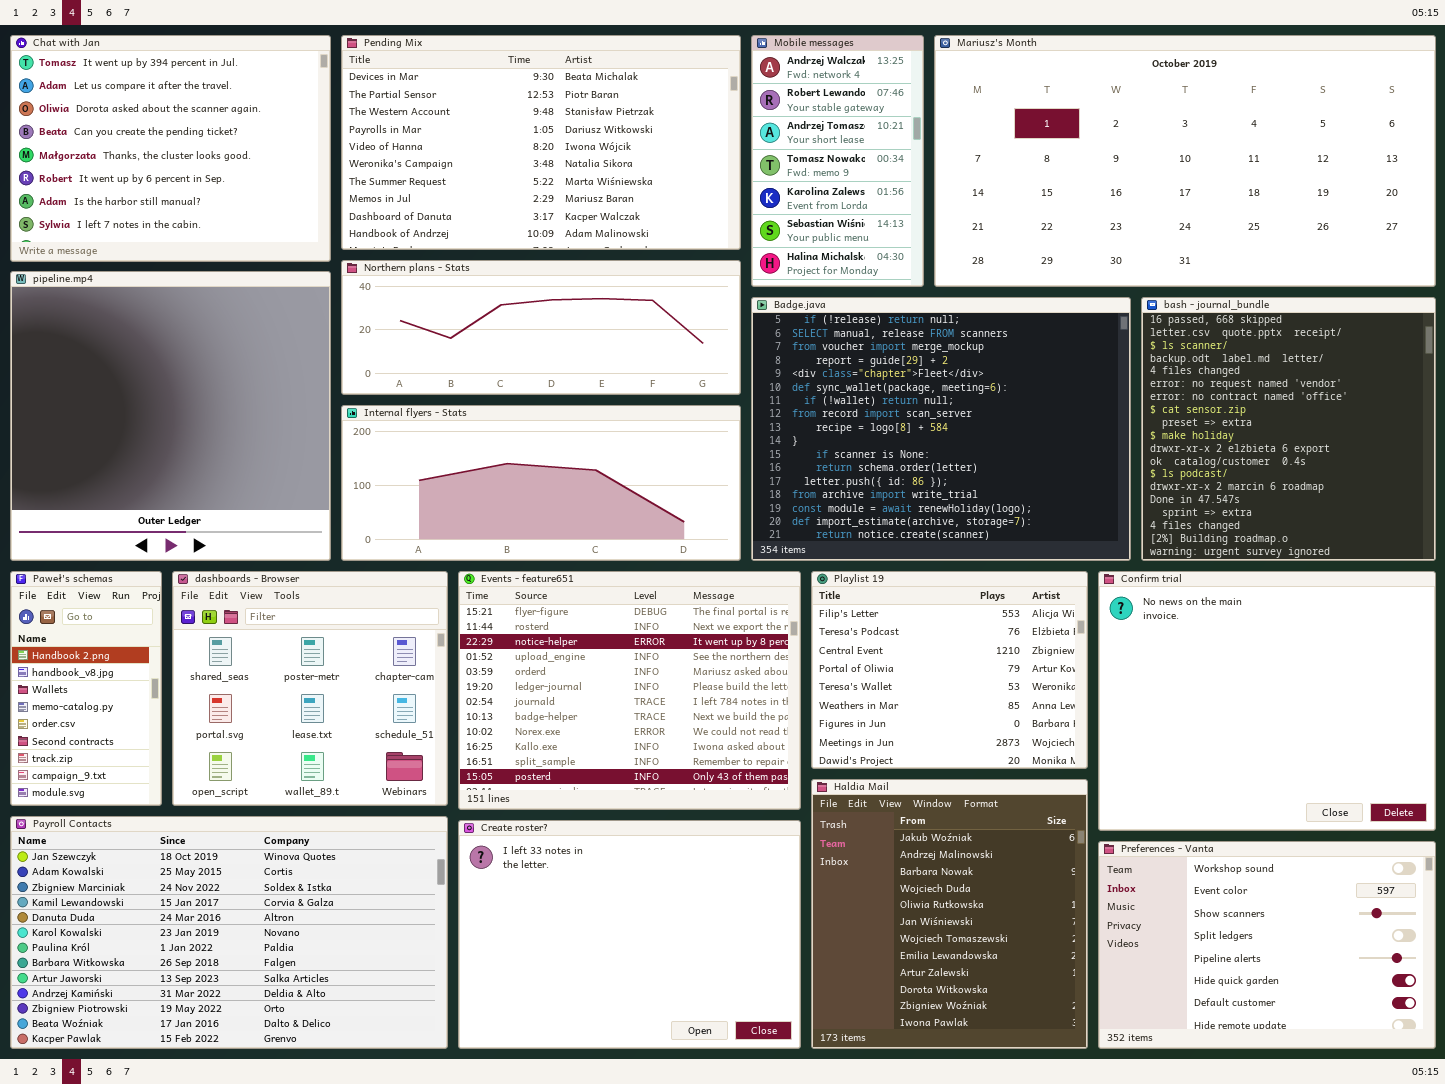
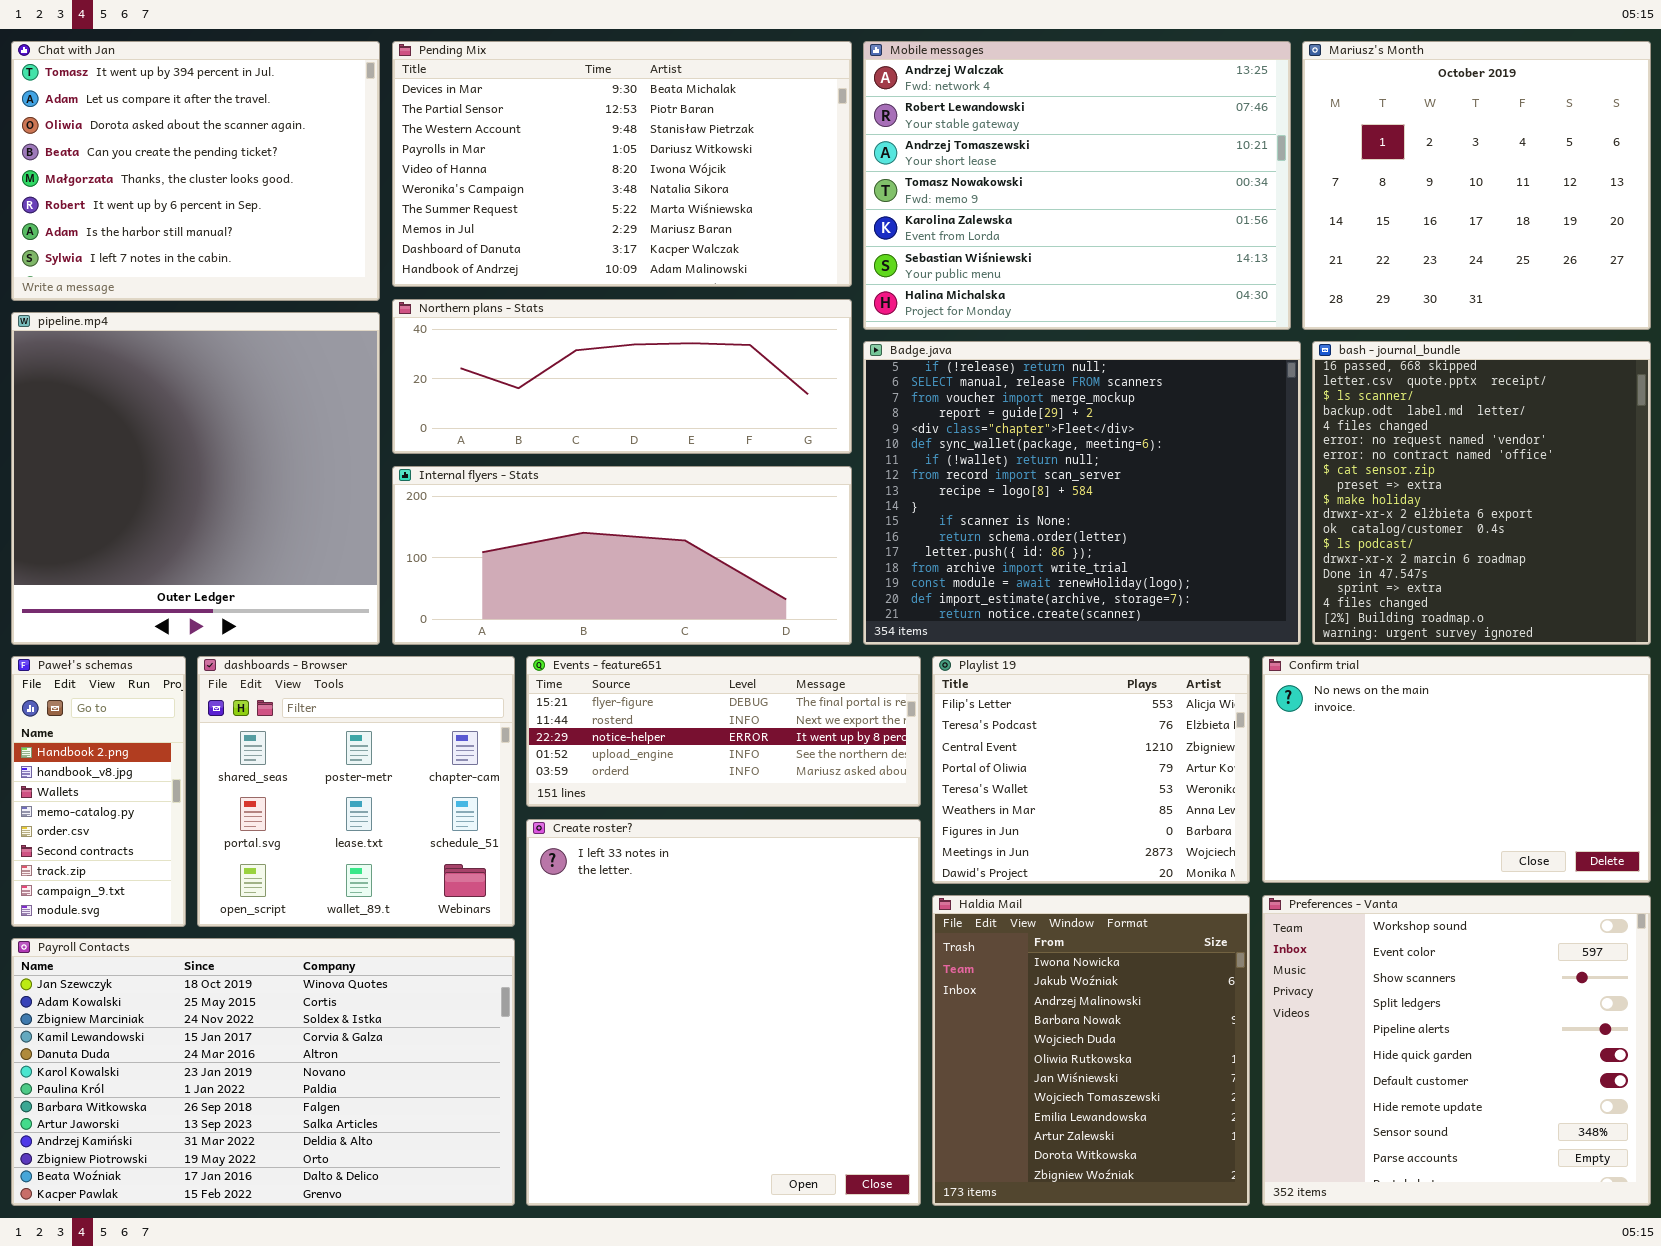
Mobile messages: [751,35,924,287] -> [863,41,1291,330], resized
Mariusz's Month: [934,35,1436,287] -> [1302,41,1651,330], resized
Events - feature651: [458,571,801,810] -> [526,656,921,807], resized
Confirm trial: [1098,571,1436,831] -> [1262,656,1651,883], resized
Haldia Mail: [811,779,1088,1049] -> [932,895,1250,1206], scrolled up 1 row
Create roster?: [458,820,801,1049] -> [526,819,921,1206], resized
Preferences - Vanta: [1098,841,1436,1049] -> [1262,895,1651,1206], resized

